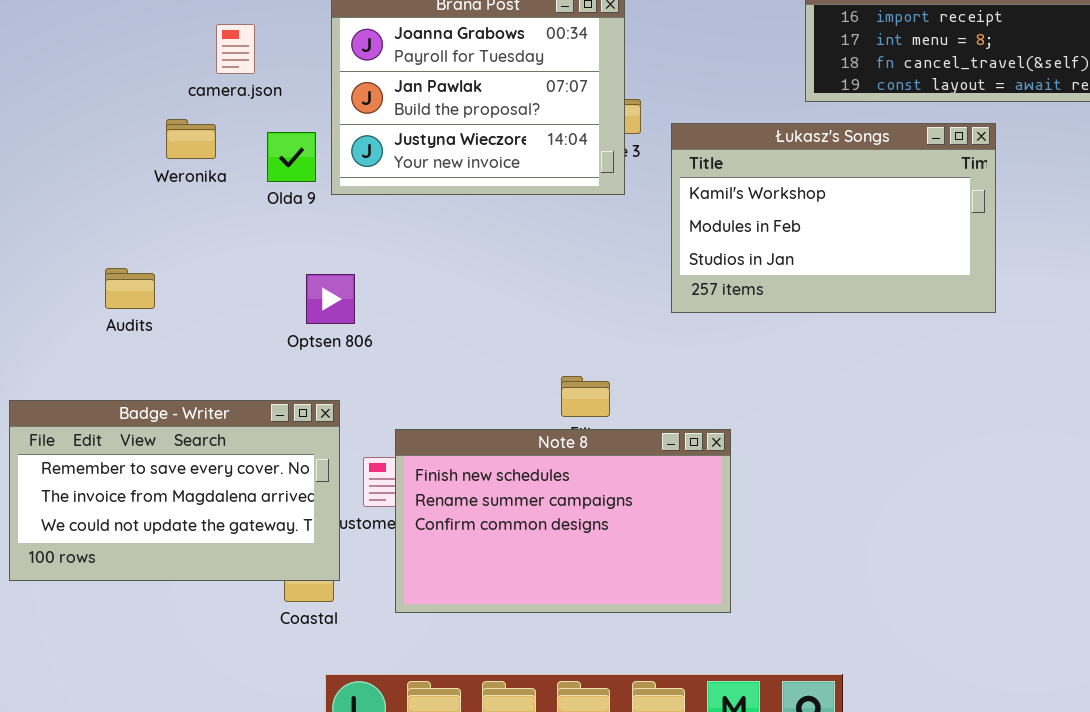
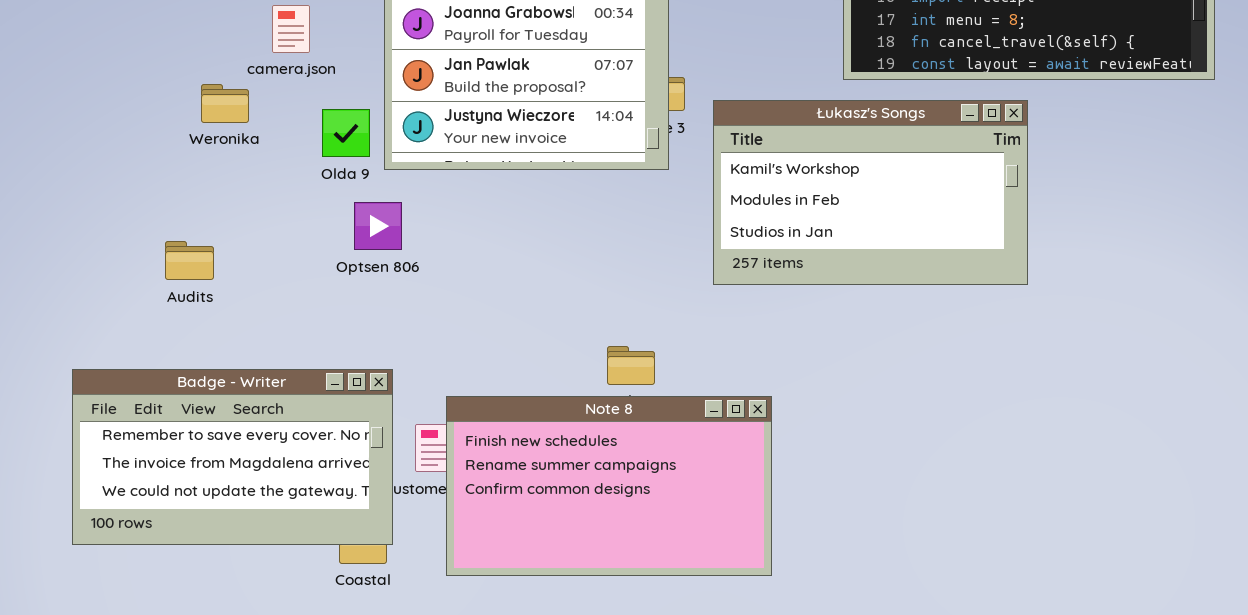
Weronika: [166,119,216,159] -> [201,84,249,123], moved
Optsen 806: [306,274,355,324] -> [354,202,402,250], moved

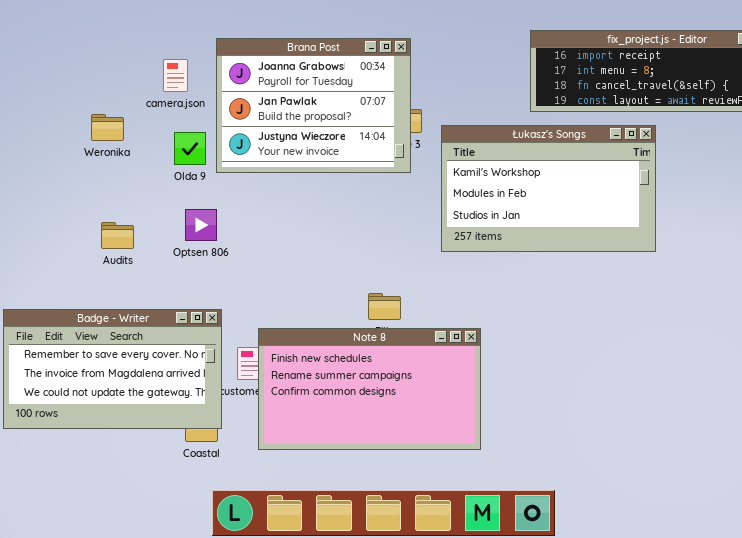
camera.json: [272,5,310,53] -> [163,59,188,92], moved
Optsen 806: [354,202,402,250] -> [185,209,217,241], moved
Audits: [165,241,214,280] -> [101,222,134,249], moved

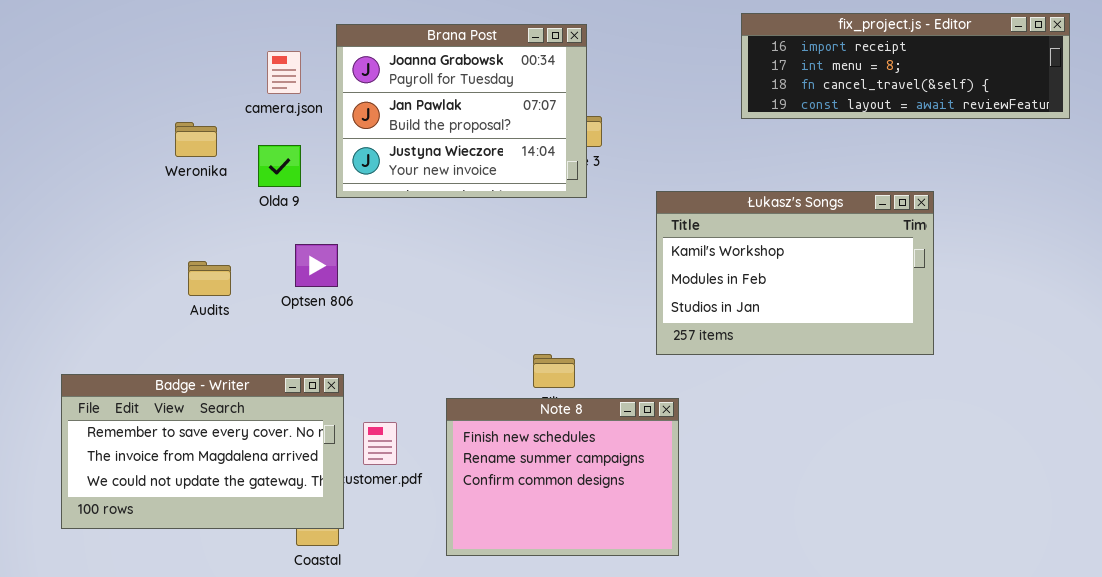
Łukasz's Songs: [441,125,656,252] -> [656,191,934,355], moved
Olda 9: [174,132,206,165] -> [258,145,301,187], moved
Note 8: [258,328,481,450] -> [446,398,679,556], resized

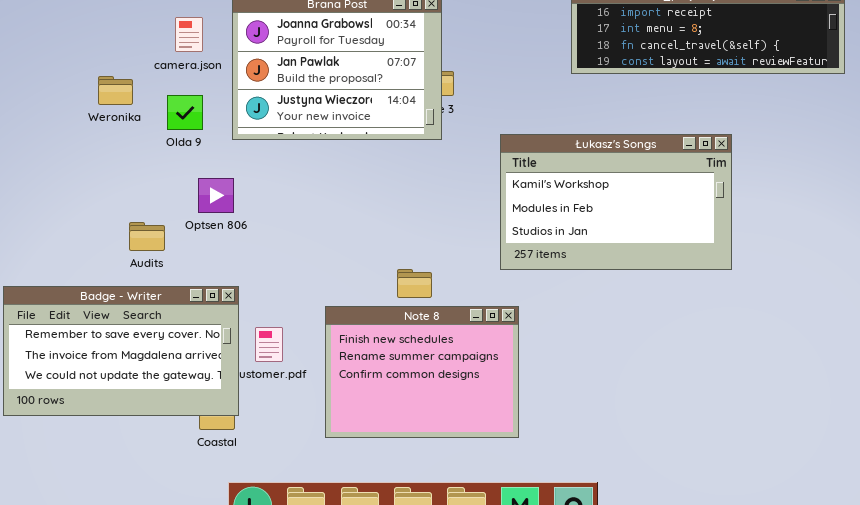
Audits: [188,261,231,296] -> [129,222,165,251], moved

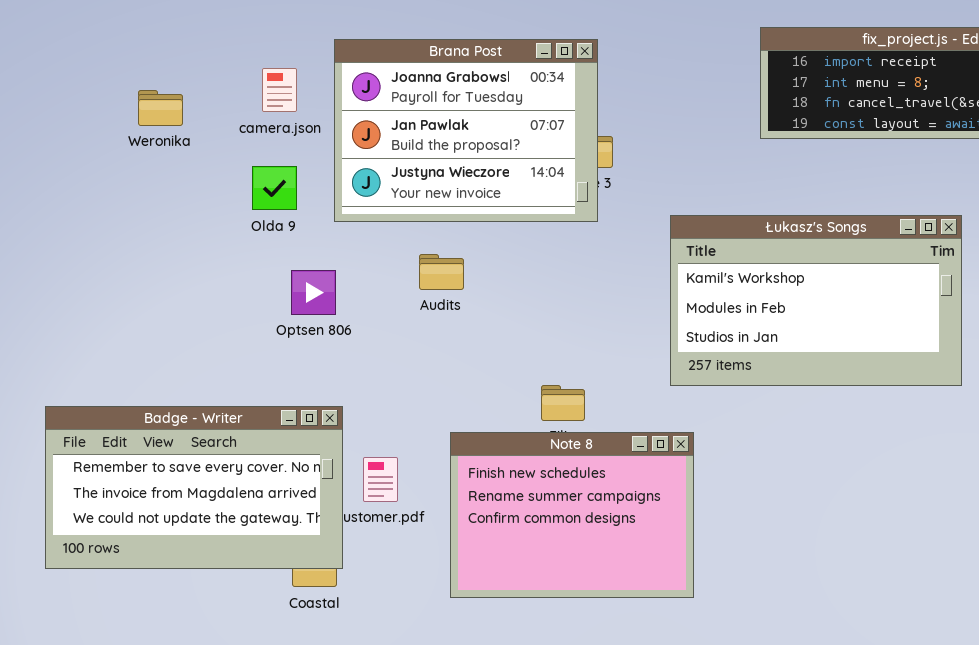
Weronika: [98,76,133,105] -> [138,90,183,126], moved
Audits: [129,222,165,251] -> [419,254,464,290], moved

